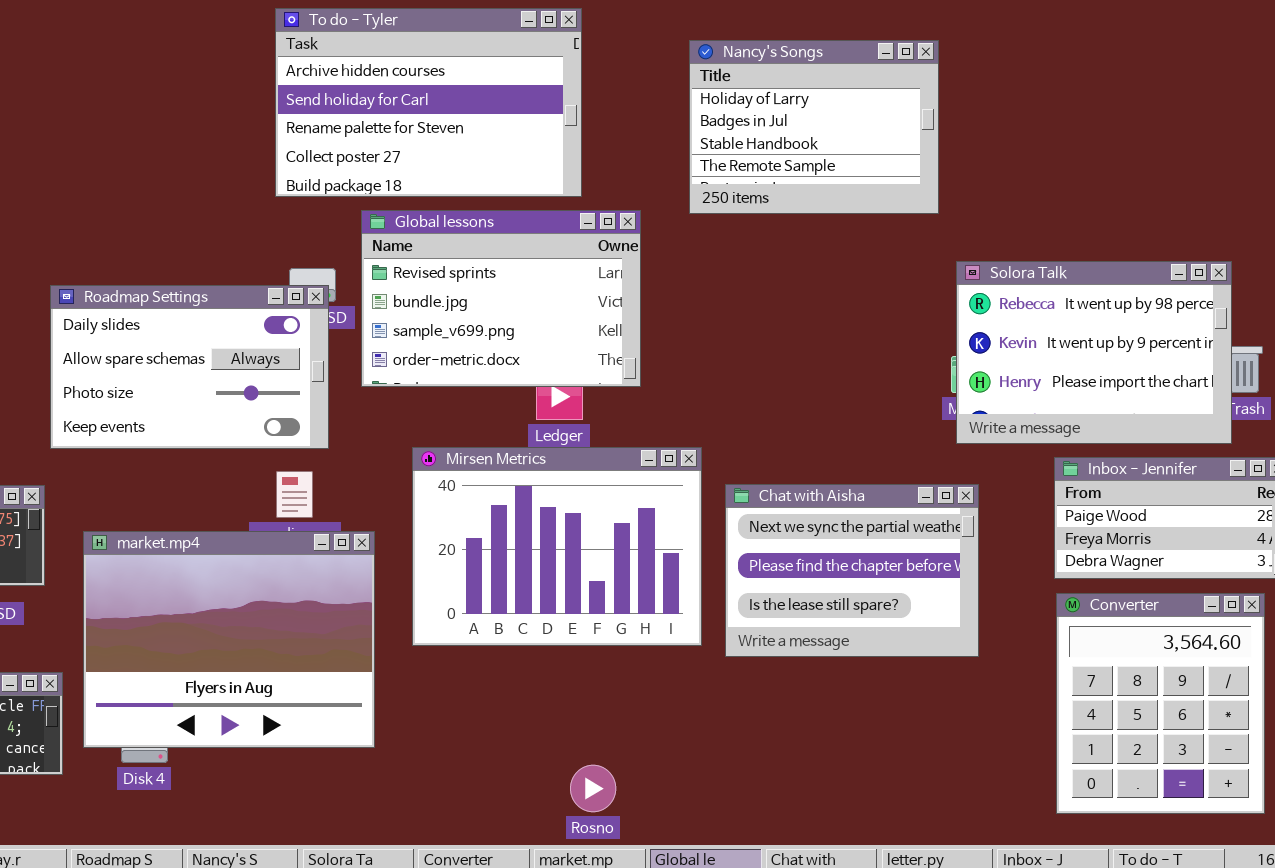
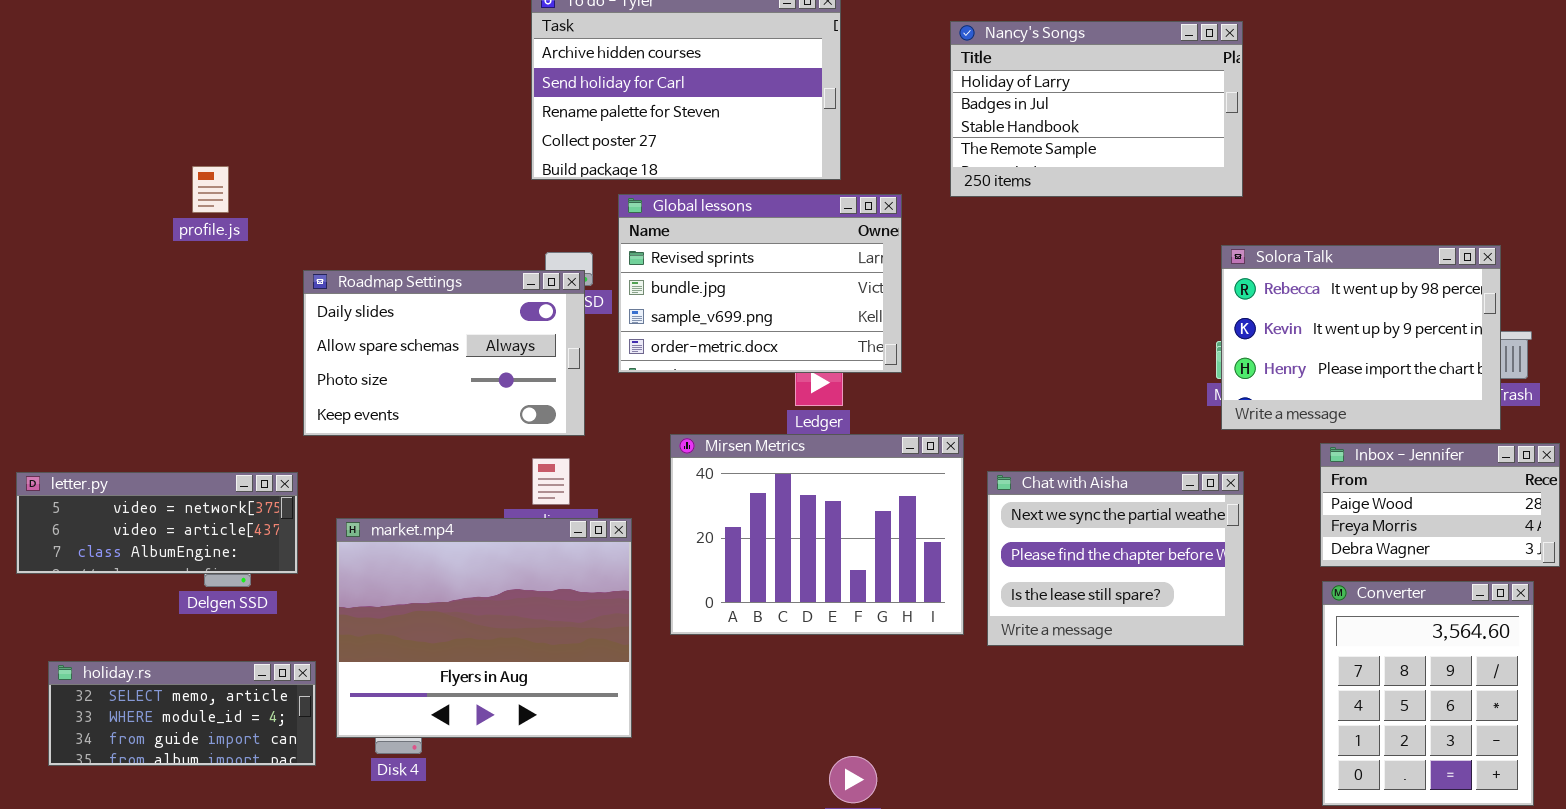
Nancy's Songs: [689,40,939,214] -> [950,21,1243,197], resized

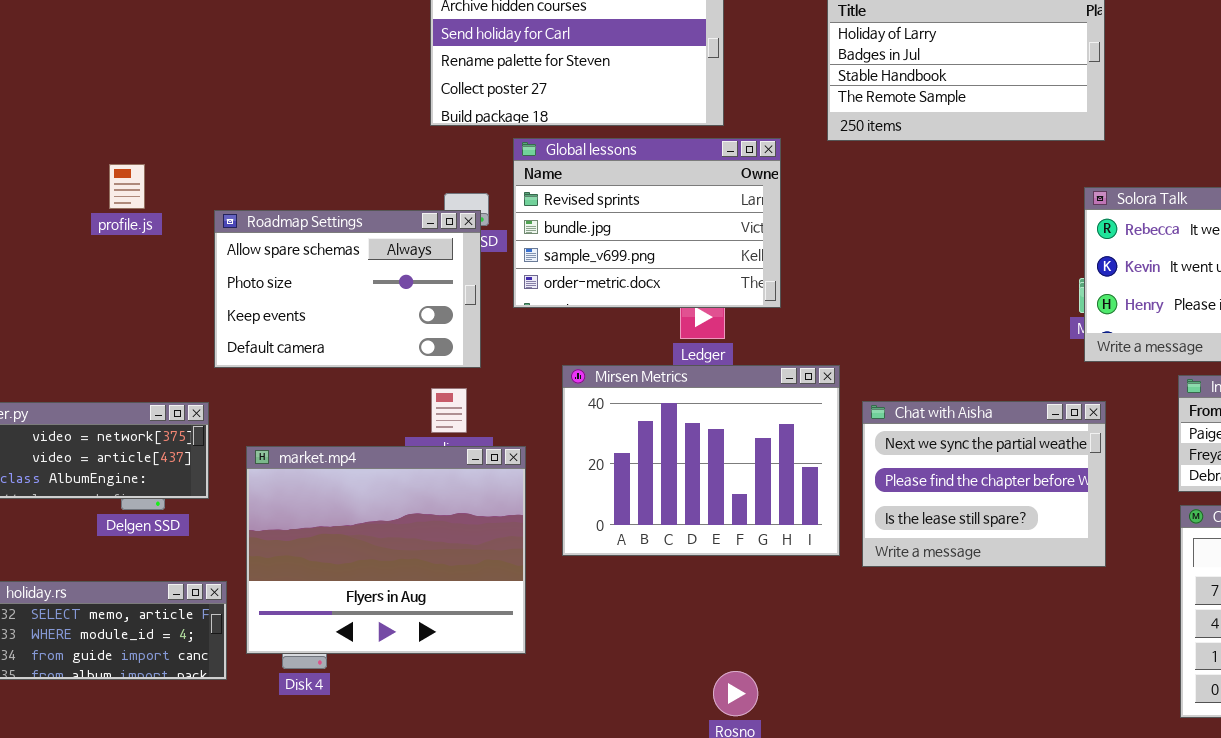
profile.js: [192,166,229,213] -> [109,164,145,209], moved
Roadmap Settings: [303,270,585,436] -> [214,210,481,368], scrolled down 1 row

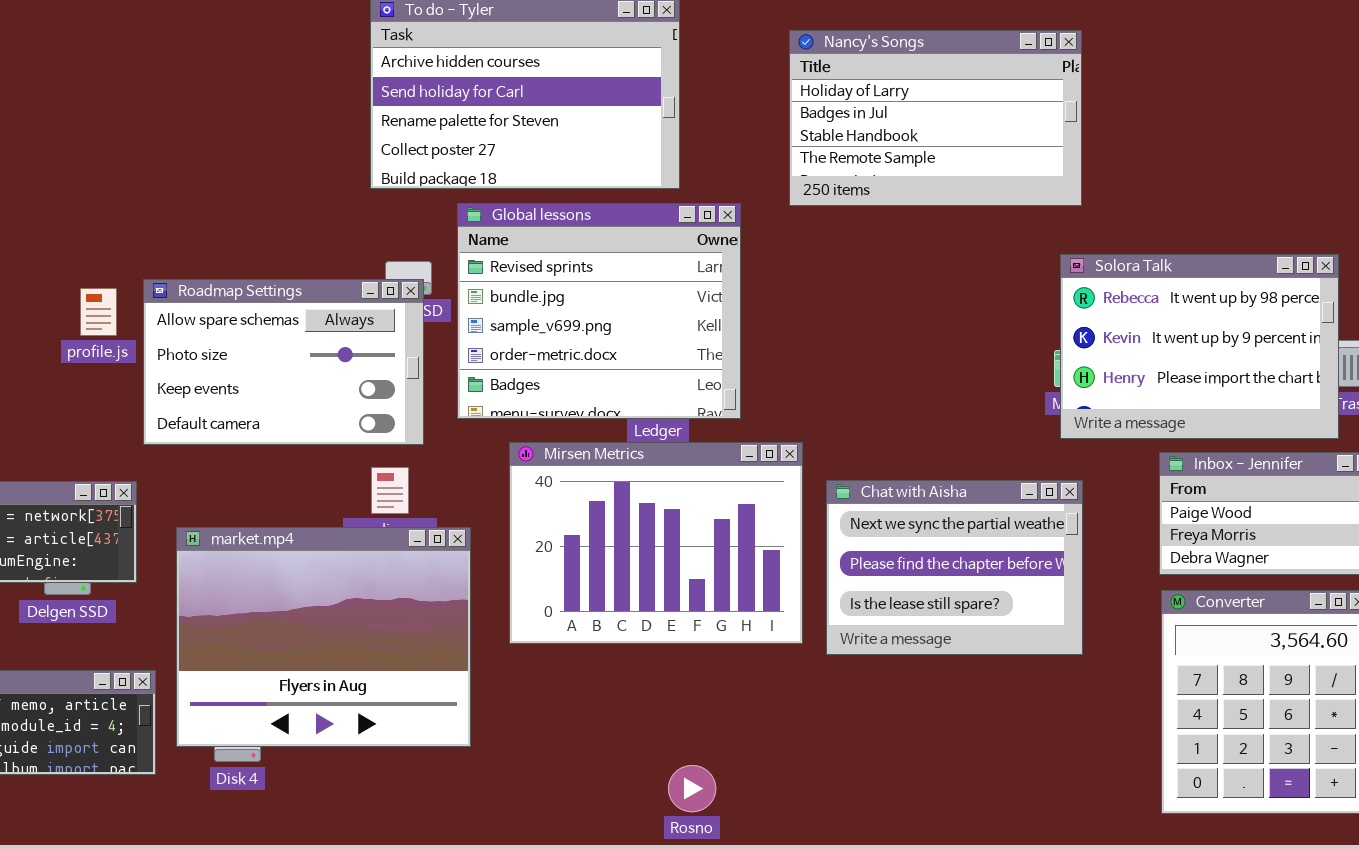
Global lessons: [513,138,781,308] -> [457,203,741,419], resized
profile.js: [109,164,145,209] -> [80,288,117,336], moved

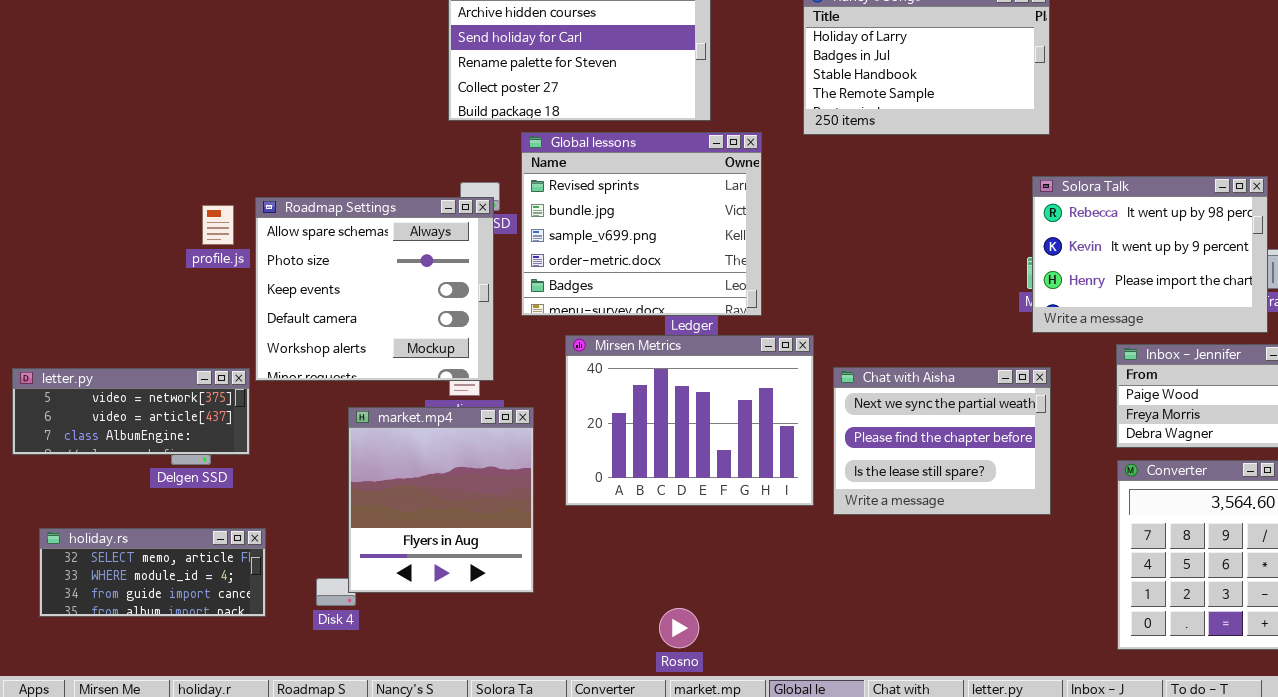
Roadmap Settings: [143,279,424,445] -> [255,197,494,381], resized
market.mp4: [176,527,471,747] -> [348,407,534,593], resized
Rosno: [668,765,716,812] -> [659,608,699,648], moved

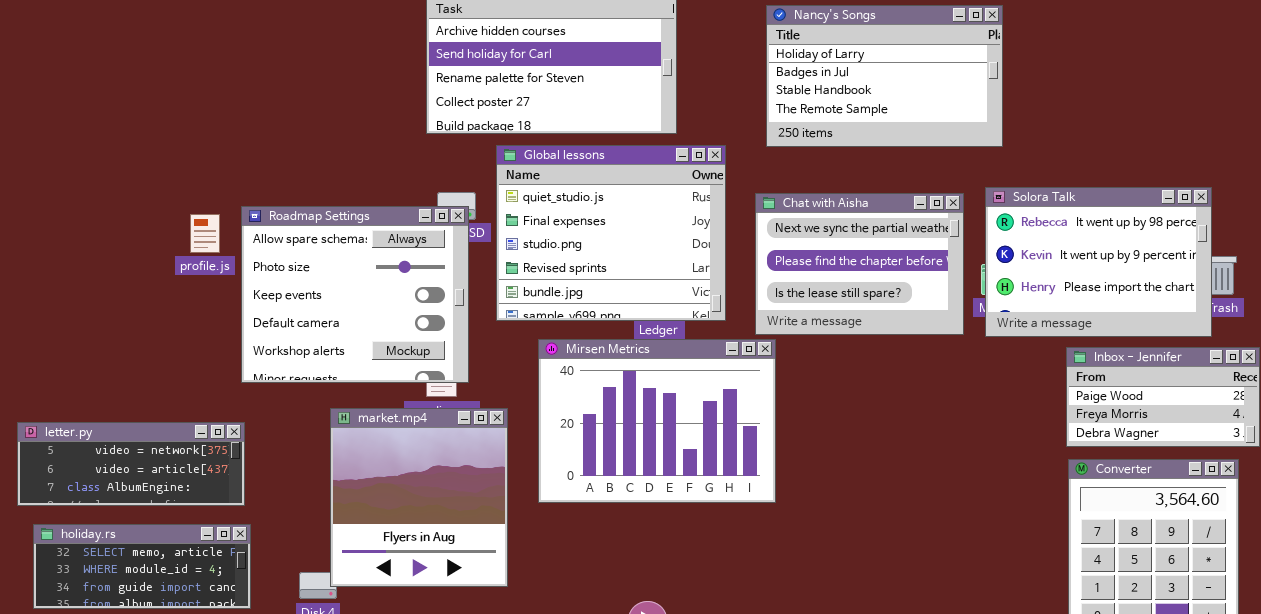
Global lessons: [521,132,762,316] -> [496,145,726,321], scrolled up 3 rows
Chat with Aisha: [833,367,1051,515] -> [755,193,964,335], moved
letter.py: [12,368,250,455] -> [17,422,245,506], moved

